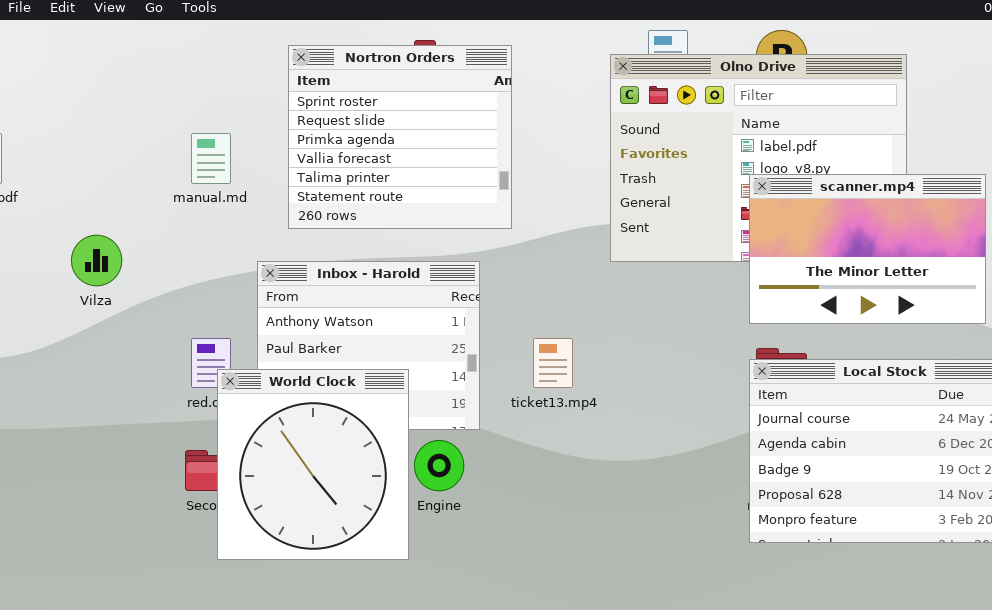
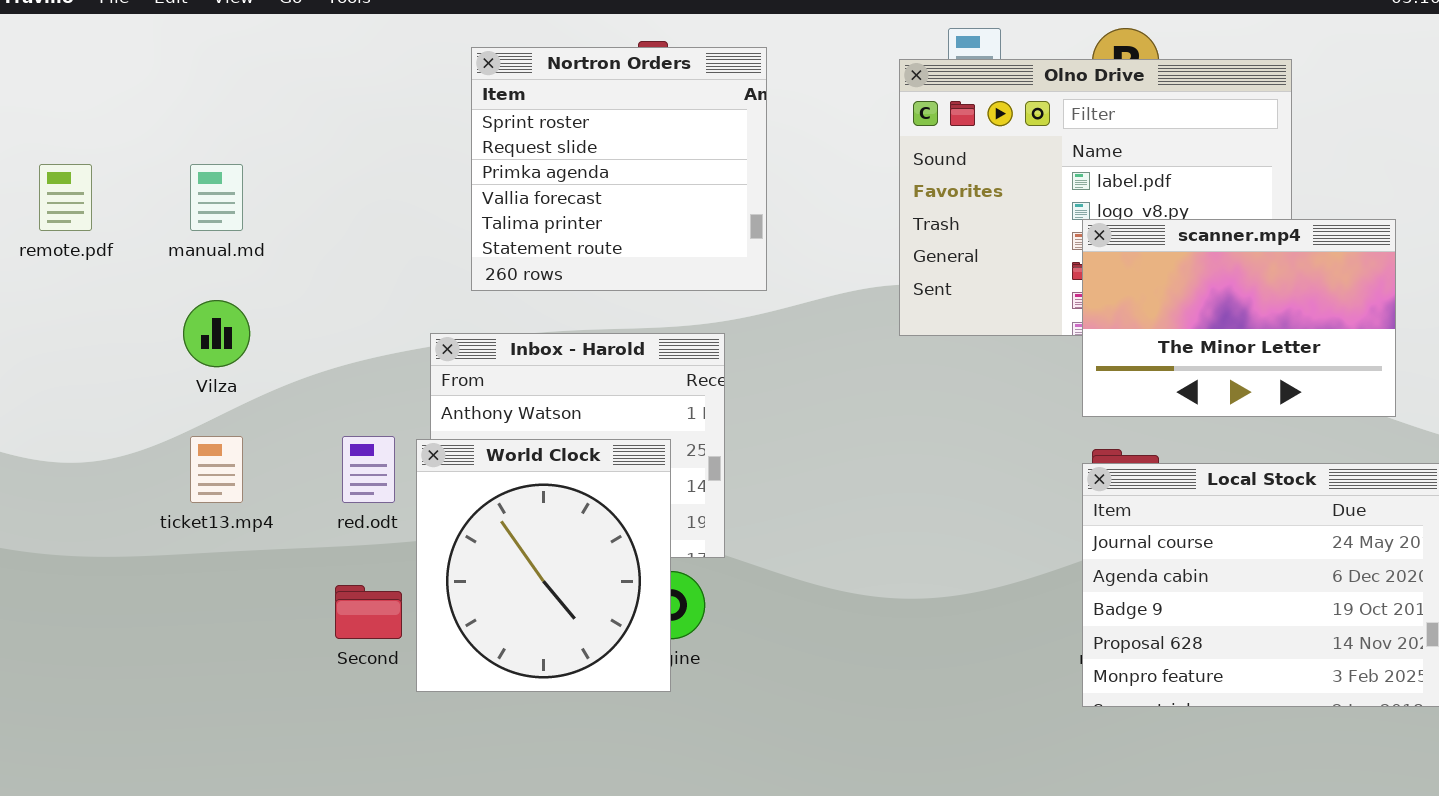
manual.md: [191,133,231,184] -> [190,164,243,231], moved
ticket13.mp4: [533,338,573,388] -> [190,436,243,503], moved
World Clock: [217,369,409,560] -> [416,439,671,692], moved

